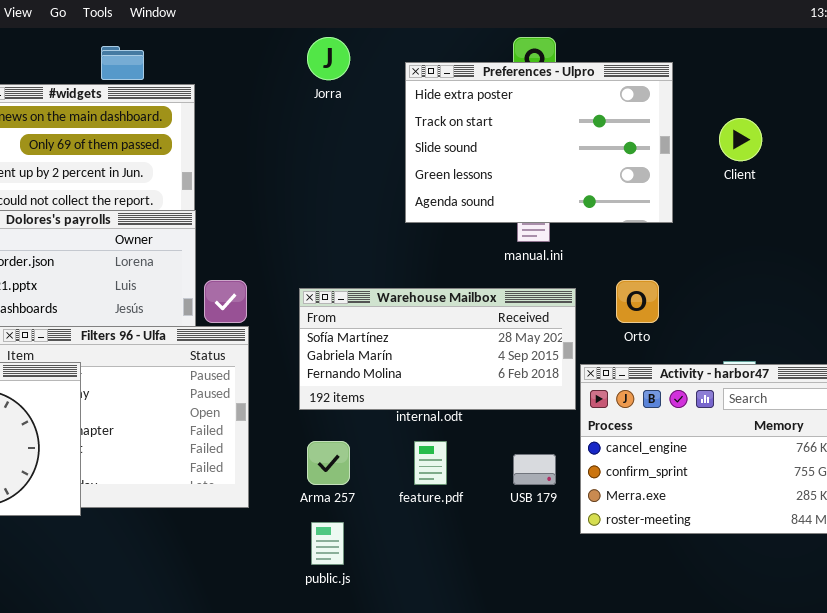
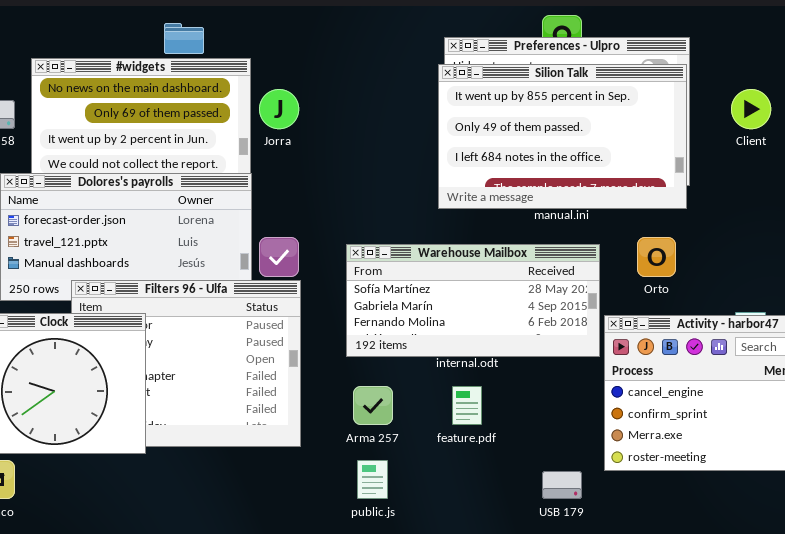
Jorra: [307,37,350,80] -> [259,89,299,129], moved
Silion Talk: none -> [438,64,687,209], opened
USB 179: [513,454,556,485] -> [542,471,582,499], moved

